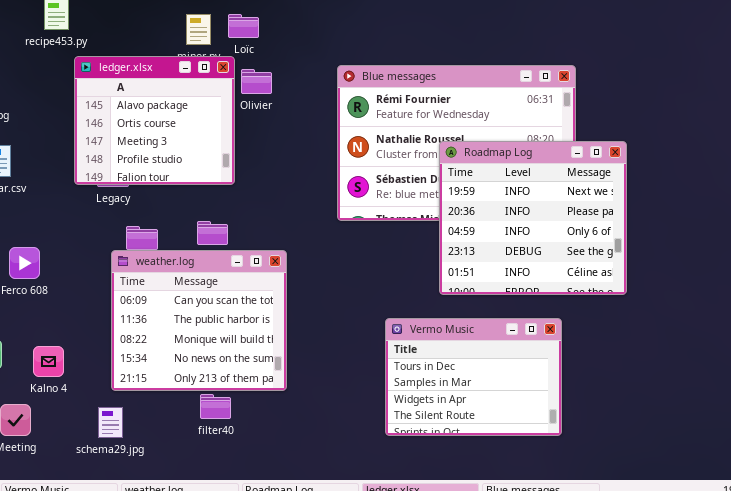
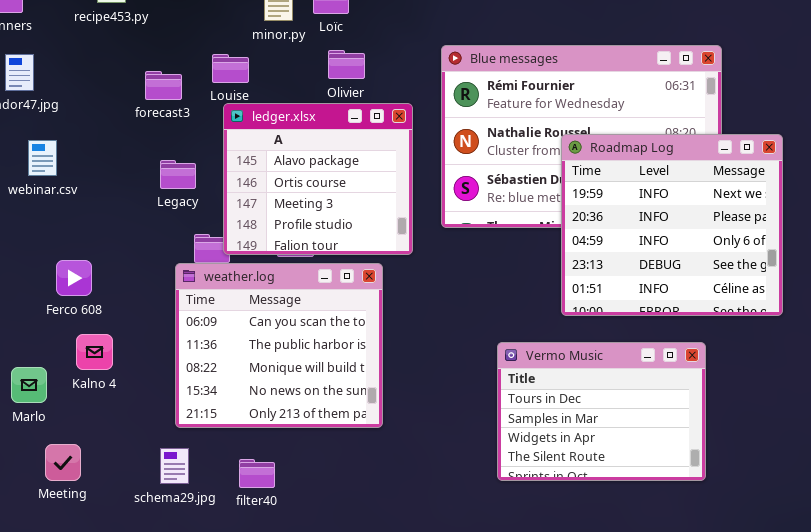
ledger.xlsx: [74,56,235,185] -> [223,103,413,255], moved
Kalno 4: [33,346,64,377] -> [76,334,113,370], moved
filter40: [200,394,231,419] -> [239,459,275,488], moved

